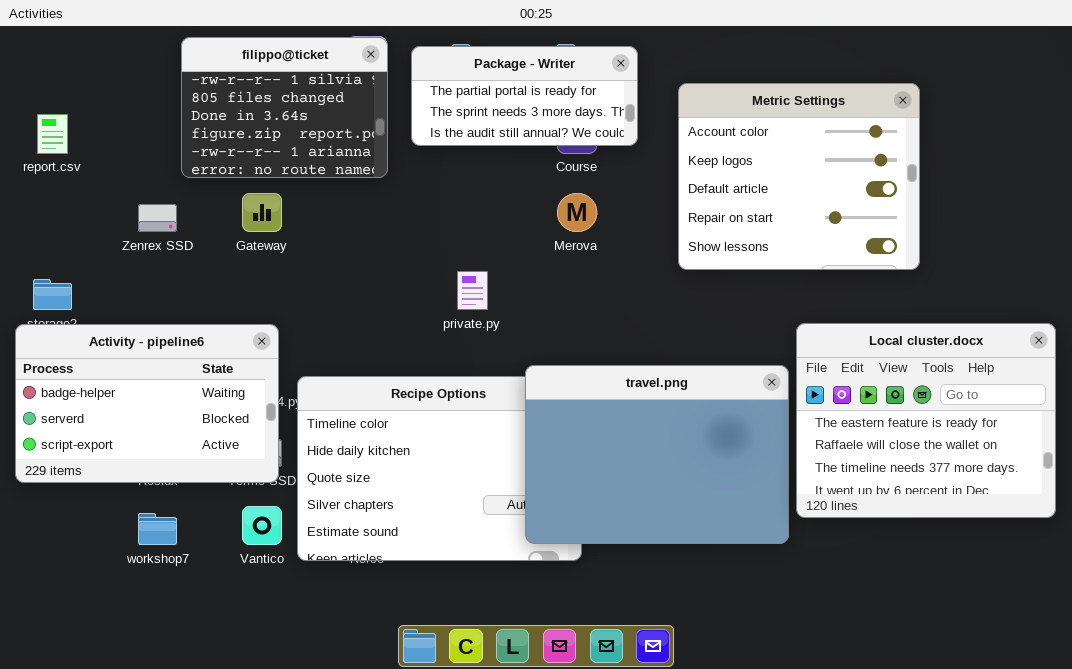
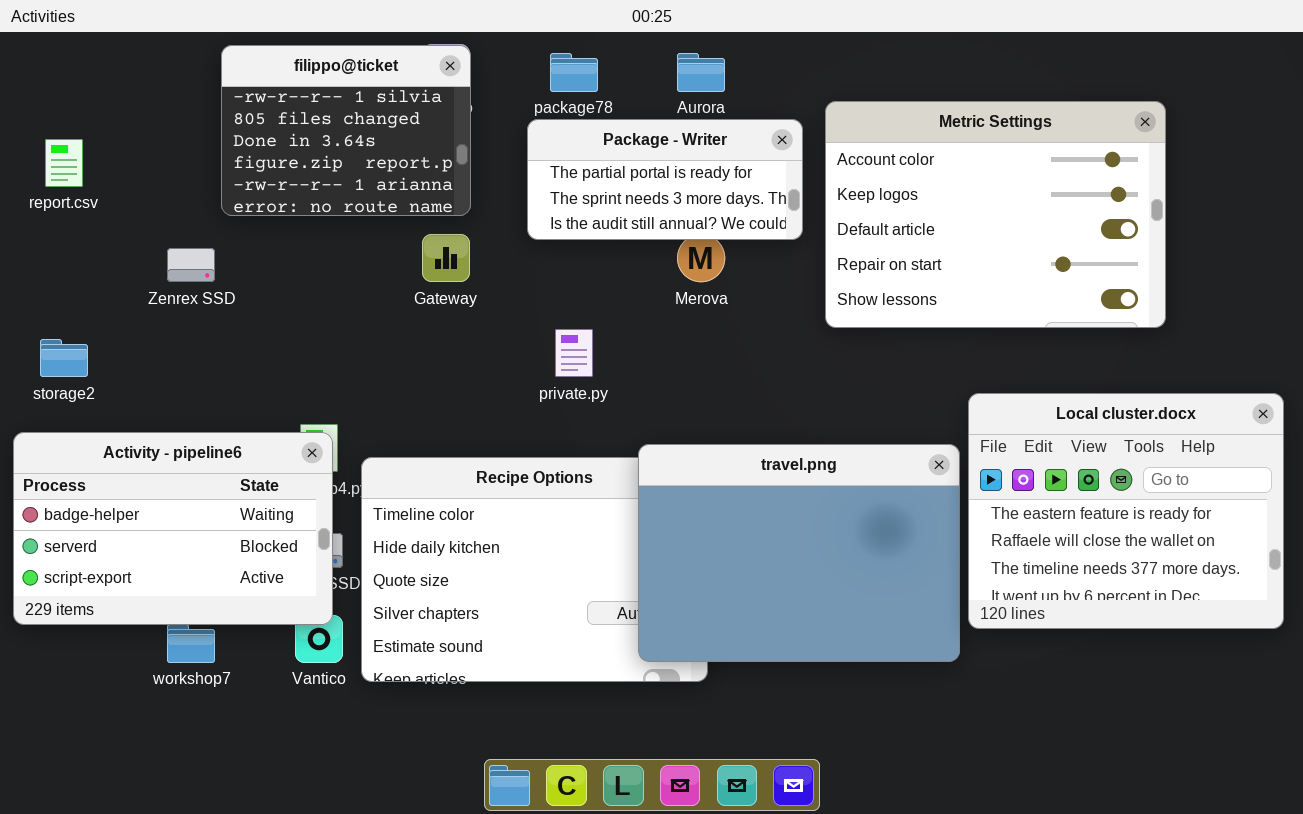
Package - Writer: [411,46,638,146] -> [527,119,803,240], moved
Metric Settings: [678,83,920,270] -> [825,101,1166,328], resized
Gateway: [242,193,282,232] -> [422,234,470,282], moved
Activity - pipeline6: [15,324,279,483] -> [13,432,333,625], moved

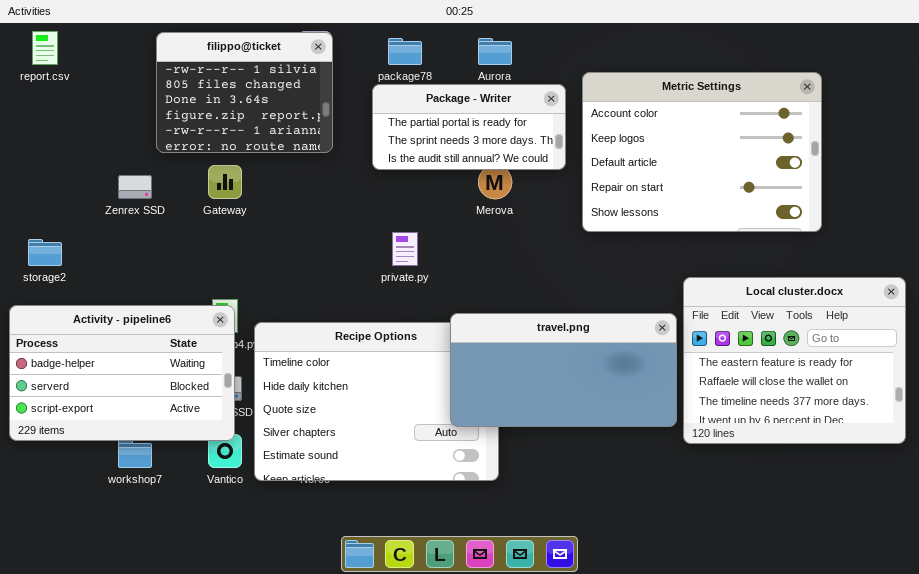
report.csv: [45,139,83,187] -> [32,31,58,65], moved
Gateway: [422,234,470,282] -> [208,165,242,199], moved
travel.png: [638,444,960,662] -> [450,313,677,427], resized

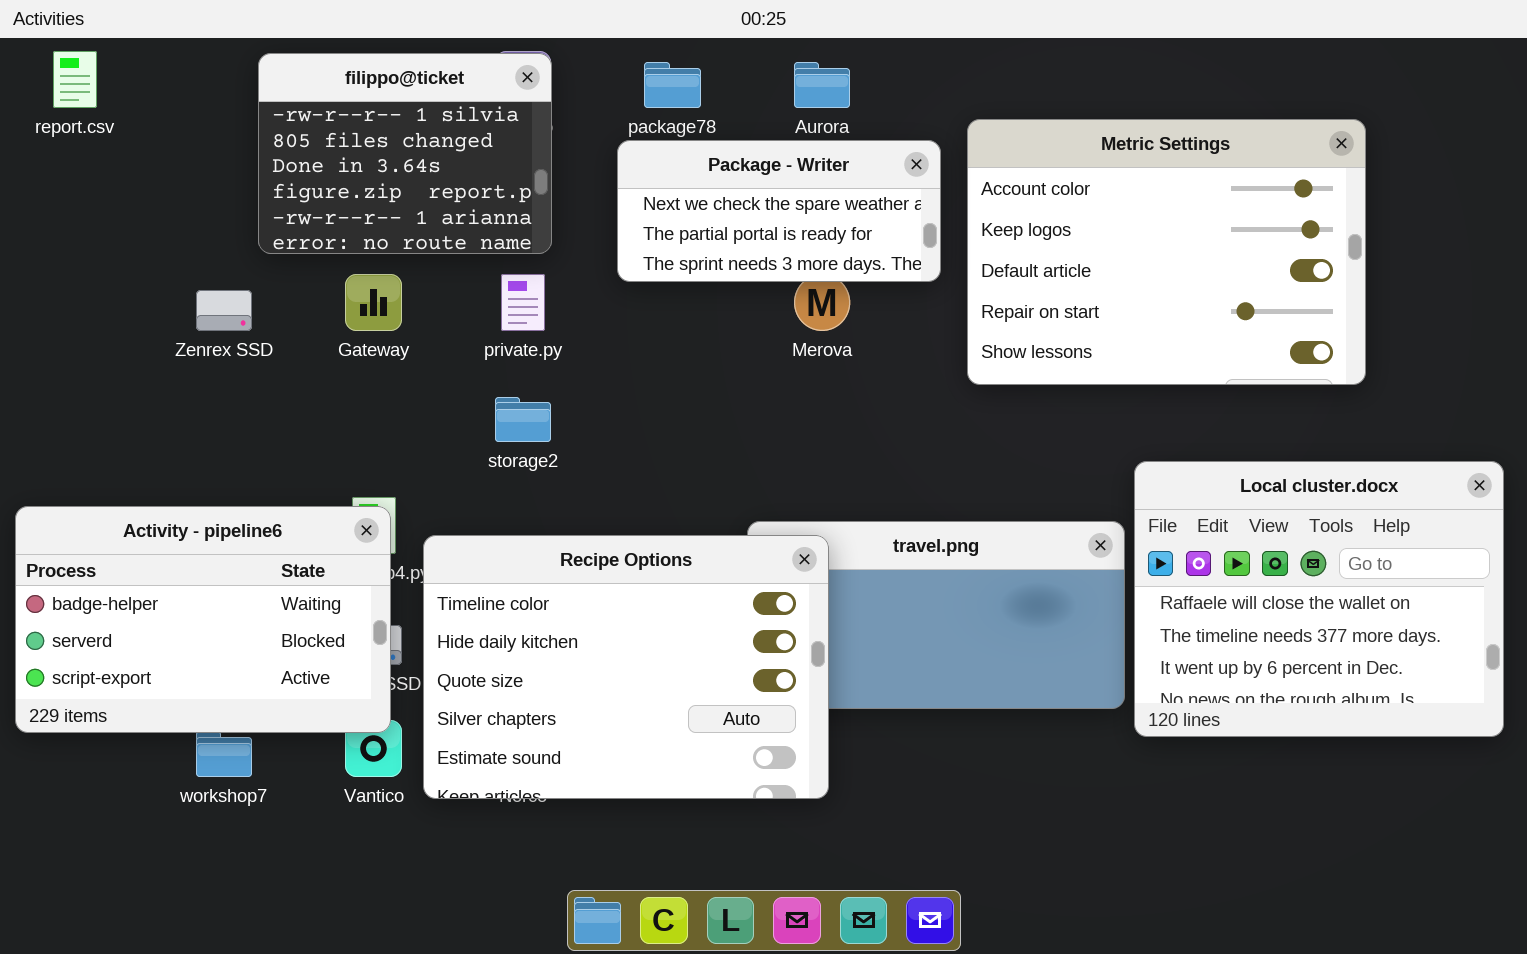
Package - Writer: [372,84,566,170] -> [617,140,941,282], scrolled up 1 row
private.py: [392,232,418,266] -> [501,274,545,331], moved
storage2: [28,239,62,266] -> [495,397,551,442], moved
Local cluster.docx: [683,277,906,444] -> [1134,461,1504,737], scrolled down 1 row
Recipe Options: [254,322,499,481] -> [423,535,829,799], raised

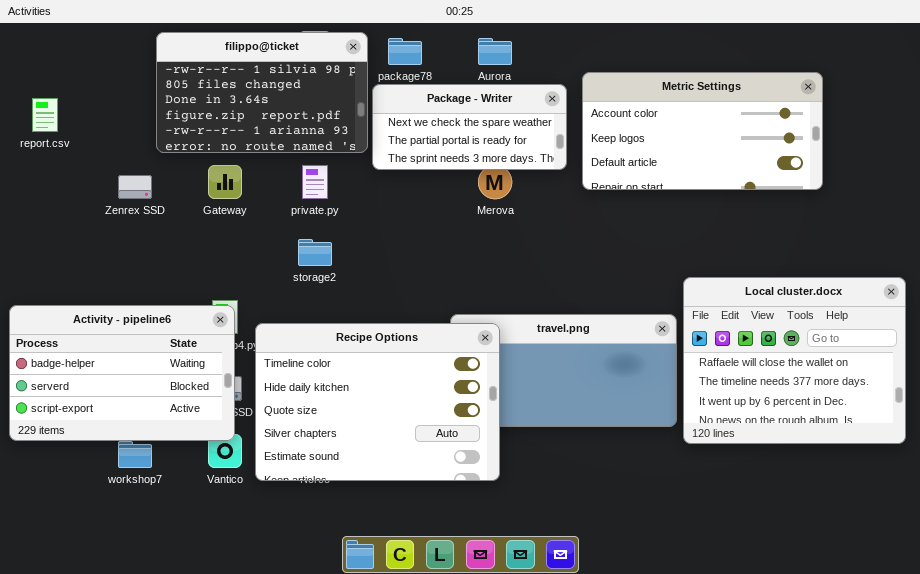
report.csv: [53,51,97,108] -> [32,98,58,132], moved
filippo@ticket: [258,53,552,254] -> [156,32,368,153], resized
Metric Settings: [967,119,1366,385] -> [582,72,823,190], resized

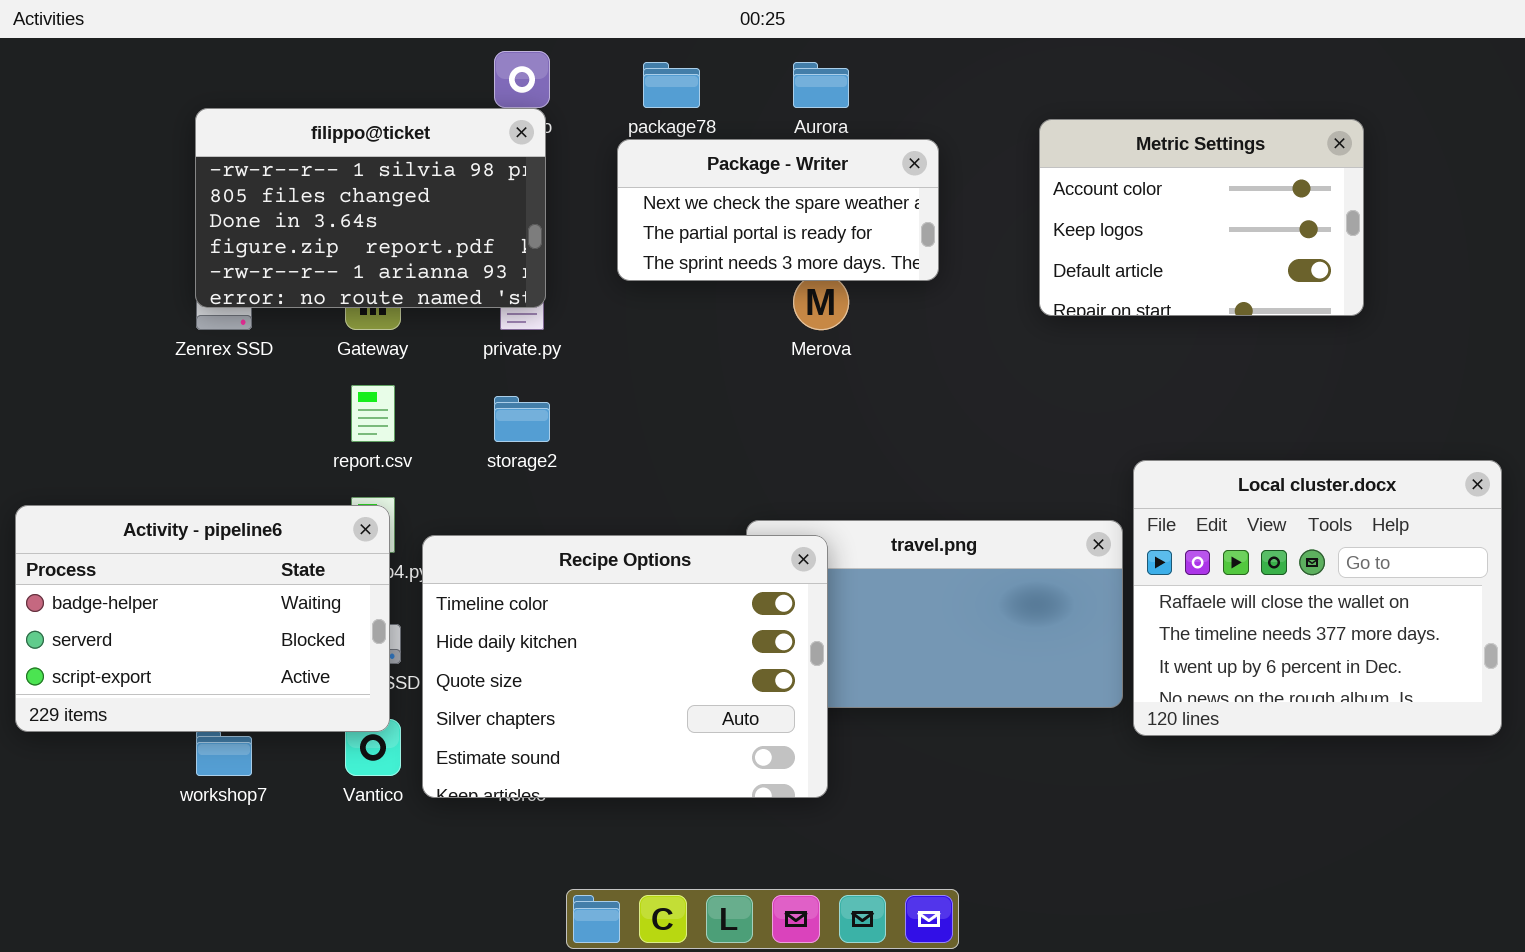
filippo@ticket: [156,32,368,153] -> [195,108,546,308], moved
Metric Settings: [582,72,823,190] -> [1039,119,1364,316], resized
report.csv: [32,98,58,132] -> [351,385,395,442], moved

